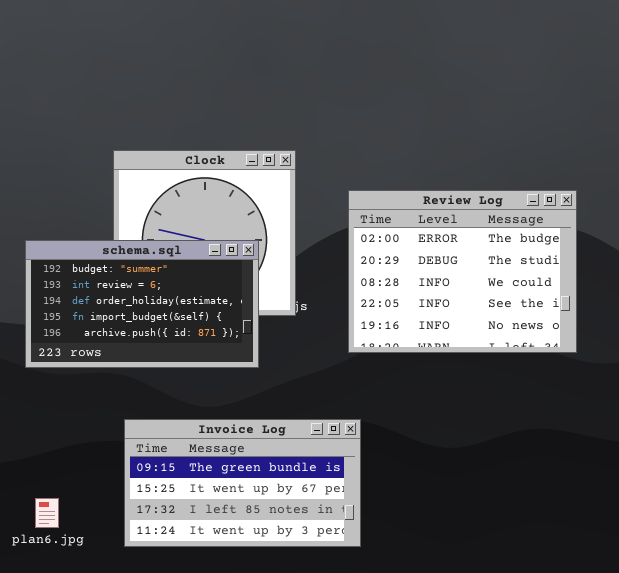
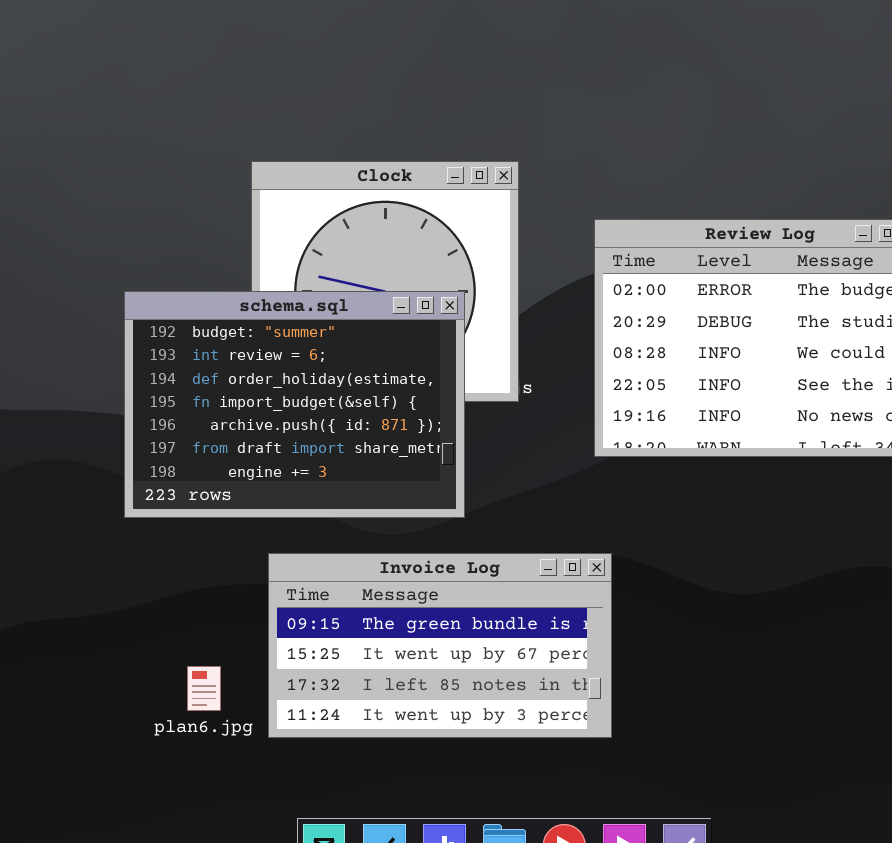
schema.sql: [25,240,259,368] -> [124,291,465,518], resized
plan6.jpg: [35,498,59,528] -> [187,666,221,711], moved

